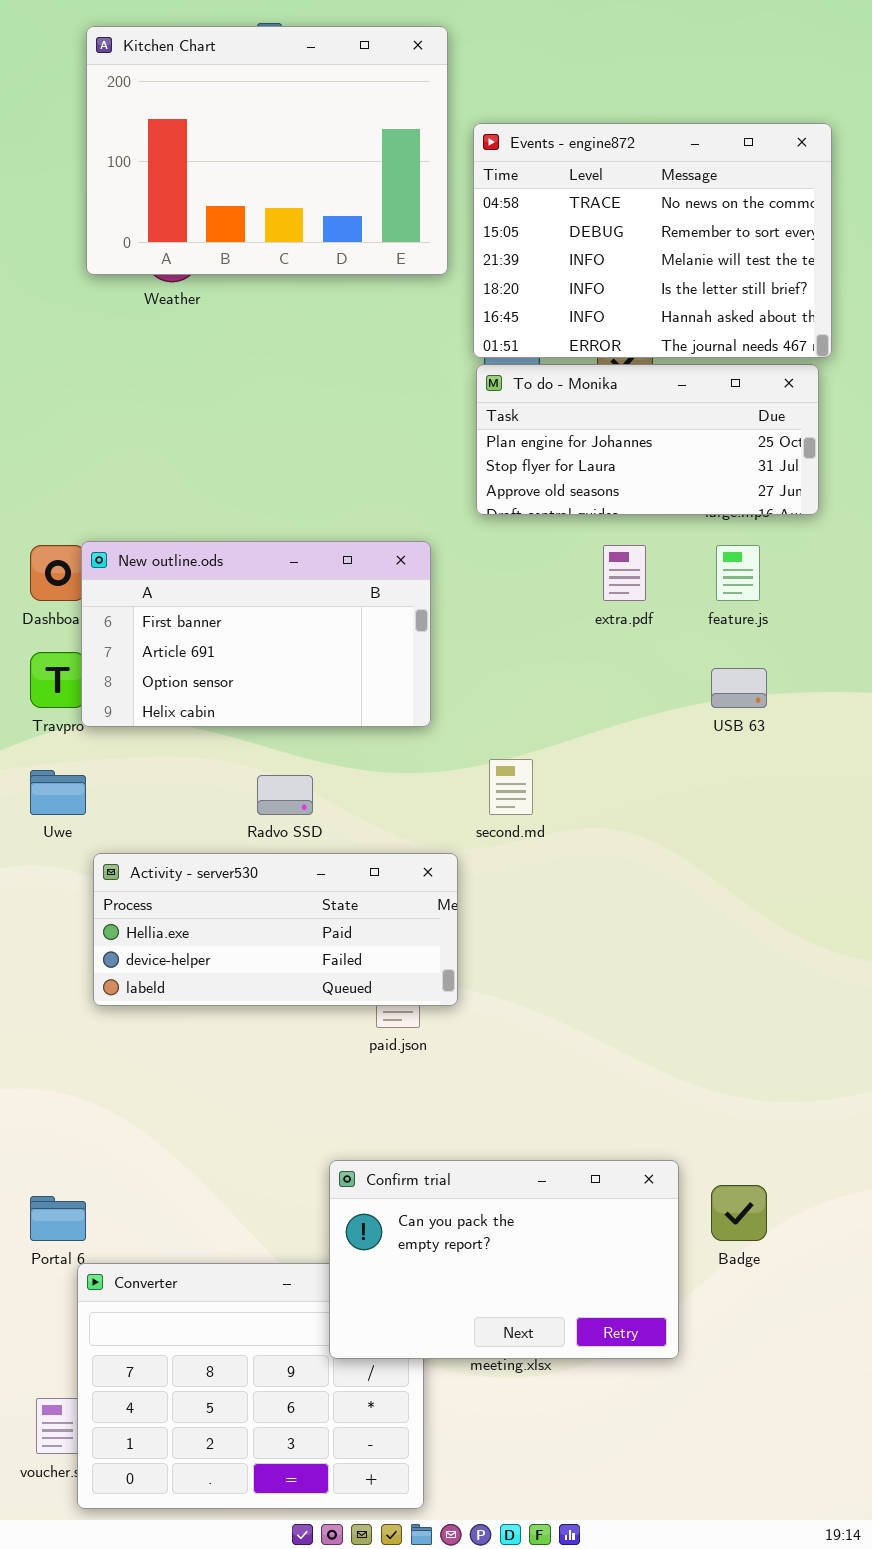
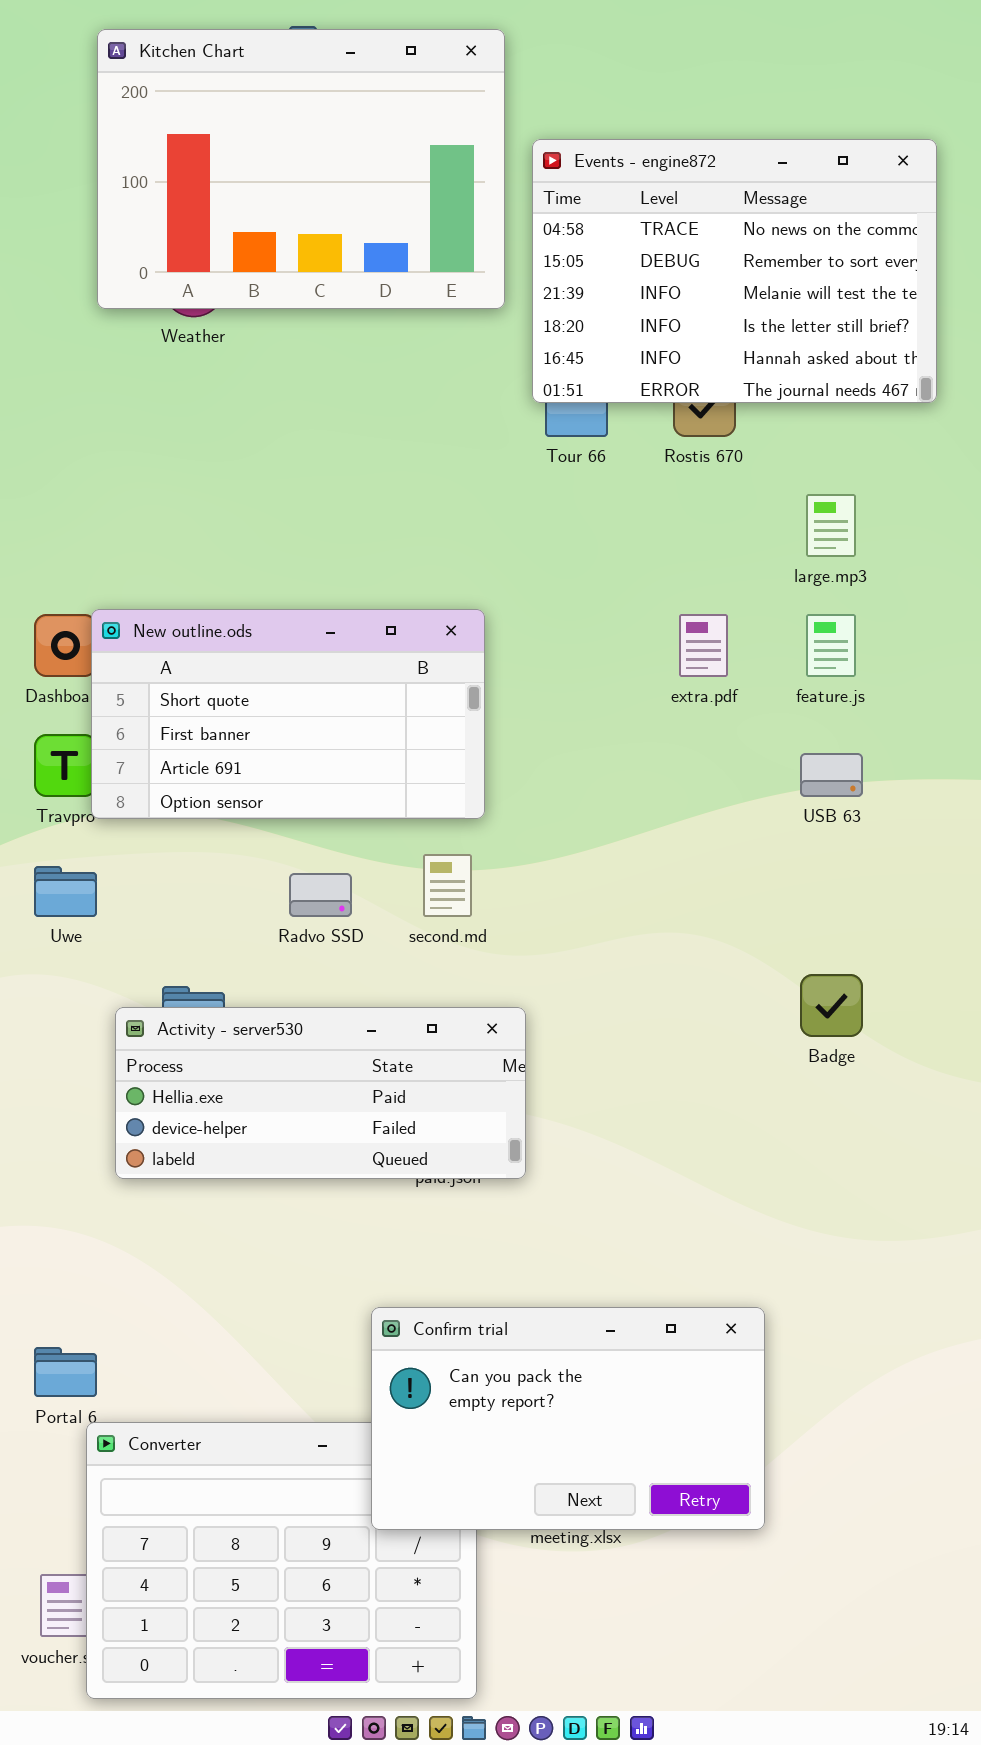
To do - Monika: [476,364,819,515] -> none, closed
New outline.ods: [81,541,431,727] -> [91,609,485,819], scrolled up 1 row
second.md: [489,759,533,815] -> [423,854,472,917], moved
Activity - server530: [93,853,458,1006] -> [115,1007,526,1179], moved
Badge: [711,1185,767,1241] -> [800,974,863,1037], moved

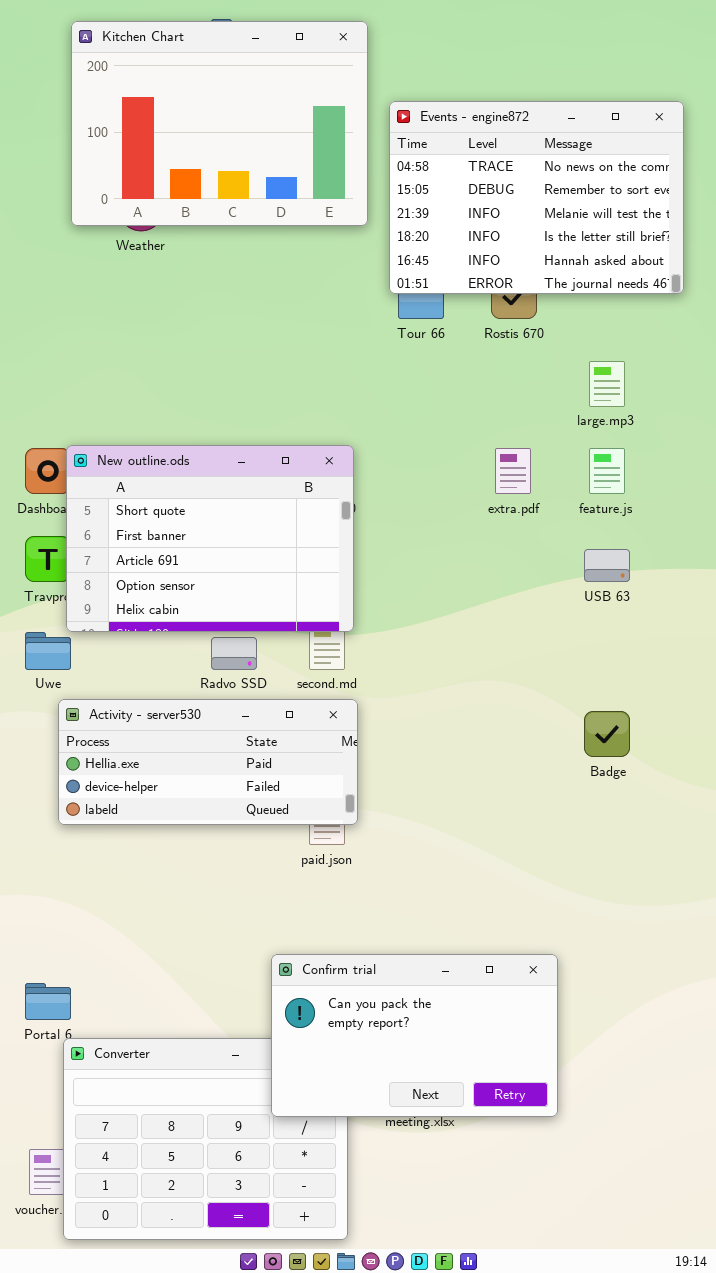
New outline.ods: [91,609,485,819] -> [66,445,354,632], resized
Activity - server530: [115,1007,526,1179] -> [58,699,358,825], moved

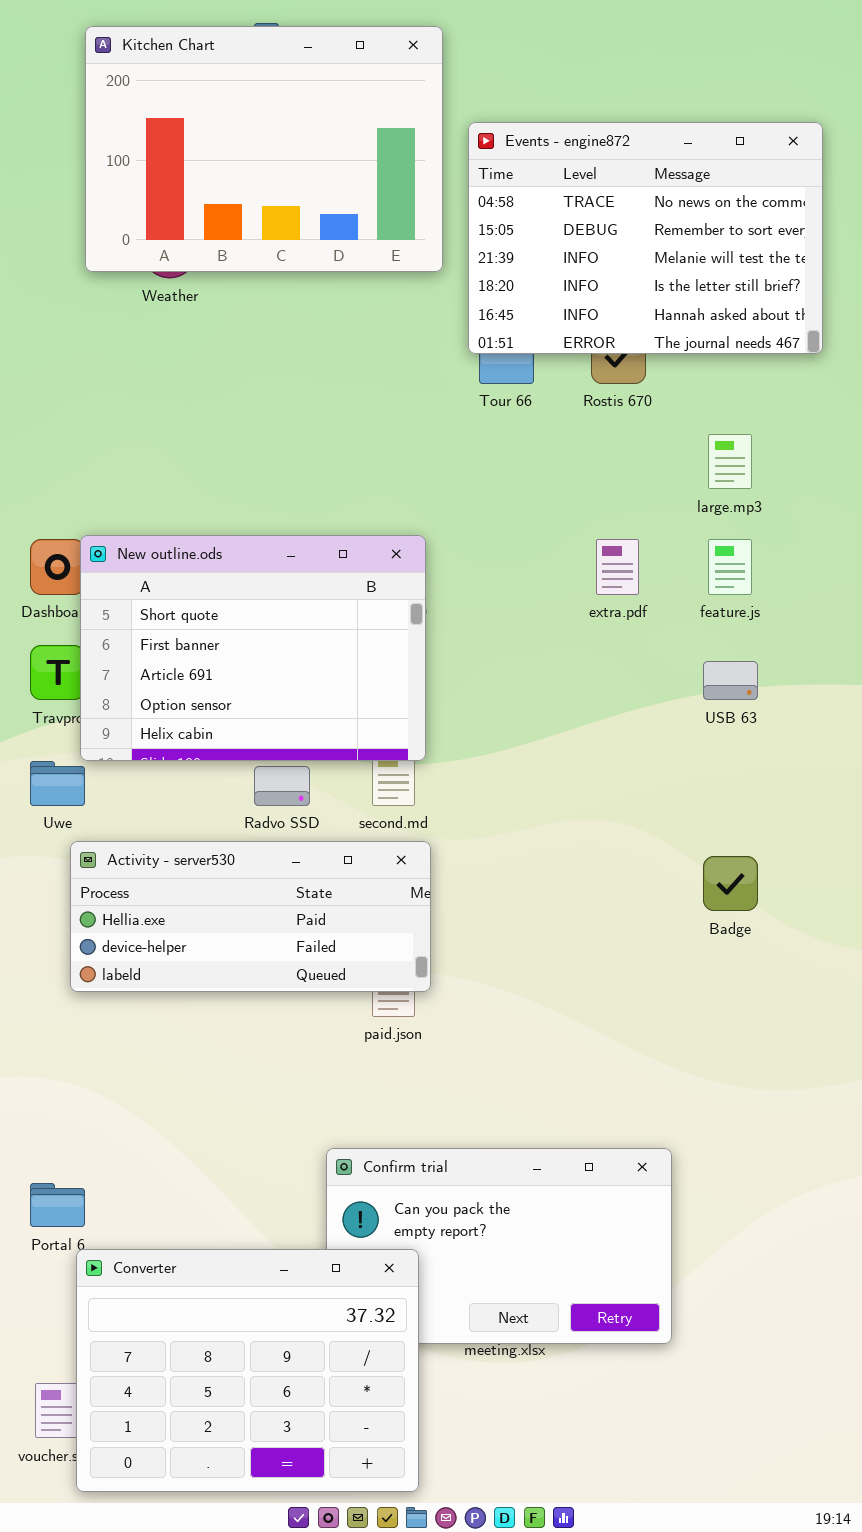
Converter: [63,1038,348,1240] -> [76,1249,419,1492], raised

